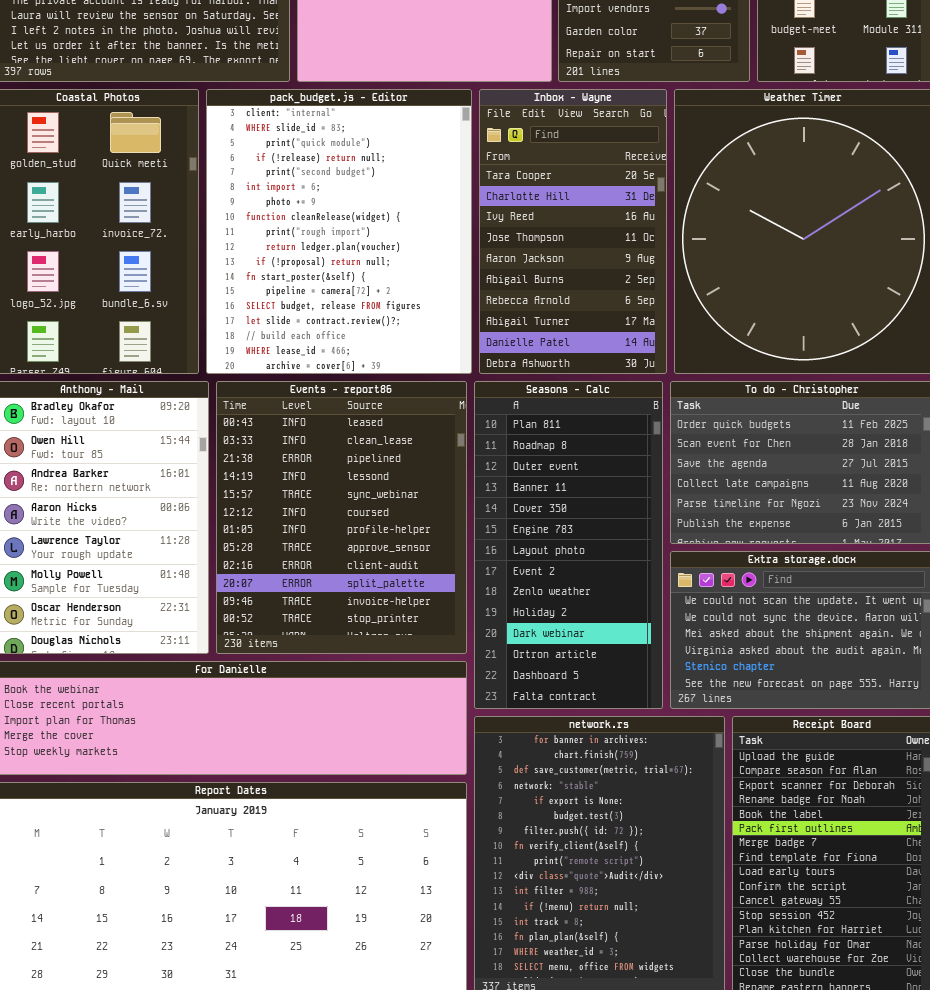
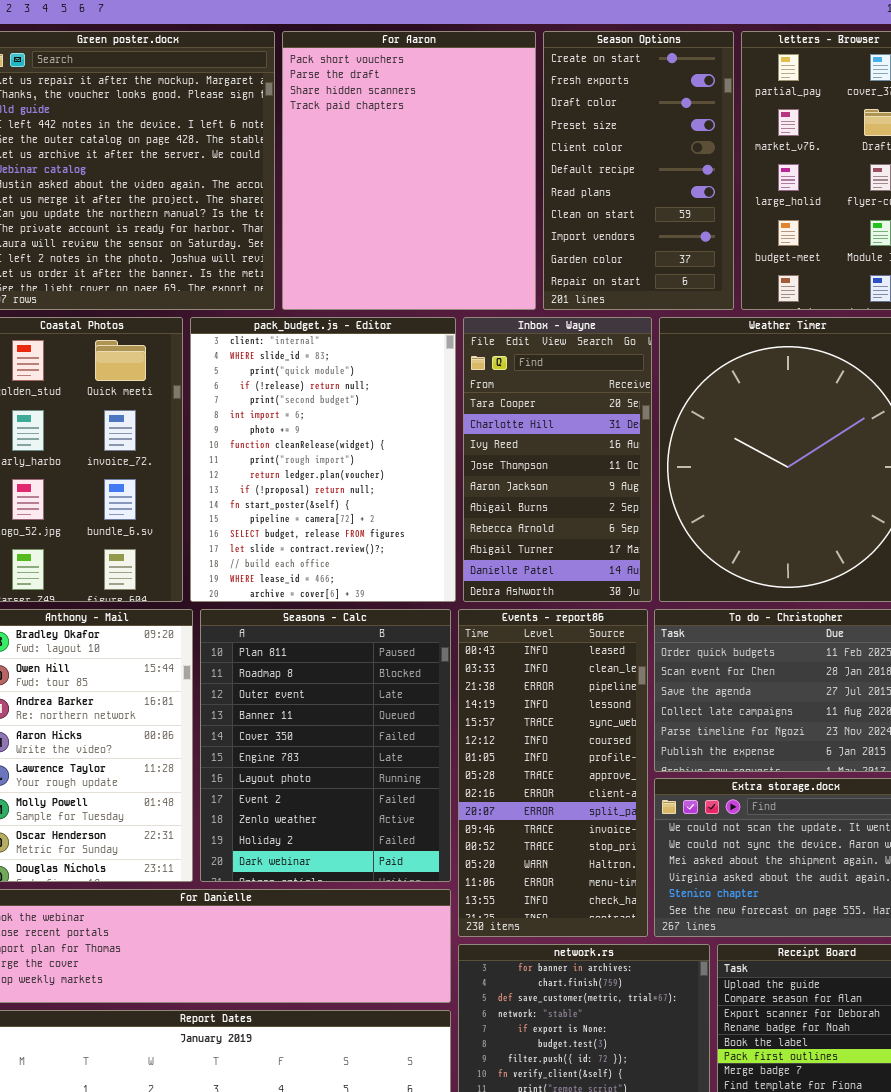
Events - report86: [216,381,467,654] -> [458,609,648,937], moved, resized
Seasons - Calc: [474,381,663,709] -> [200,609,451,882], moved, resized

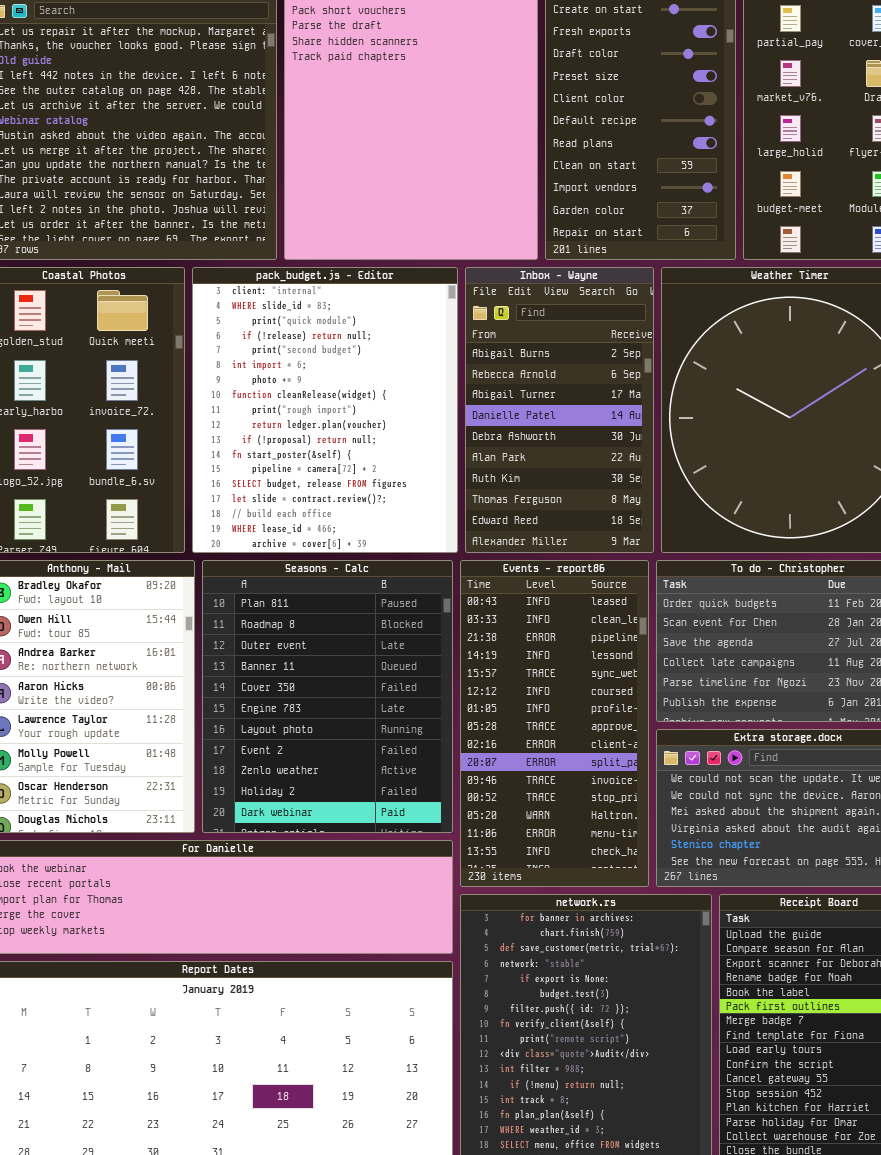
Inbox - Wayne: [463,317,652,602] -> [465,267,654,553], scrolled down 5 rows

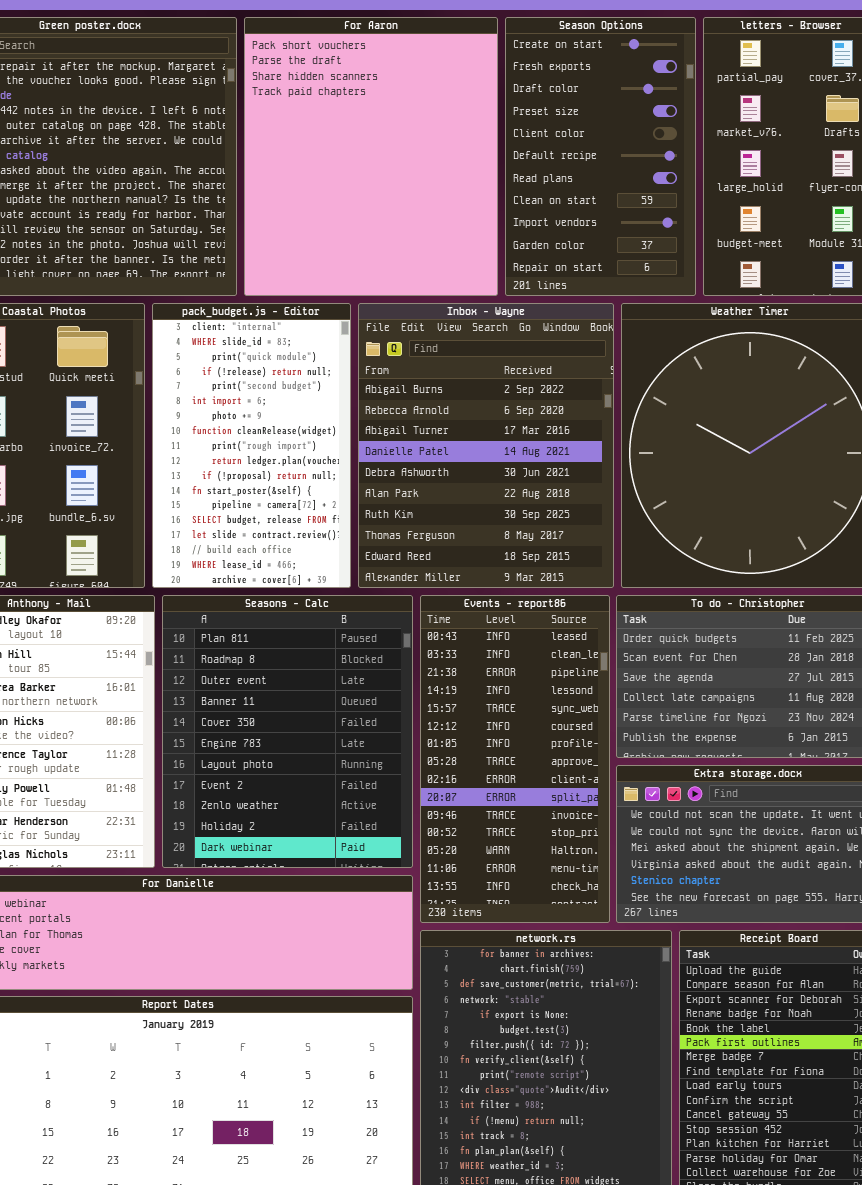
pack_budget.js - Editor: [192,267,458,553] -> [152,303,351,588], resized
Inbox - Wayne: [465,267,654,553] -> [358,303,614,588], resized

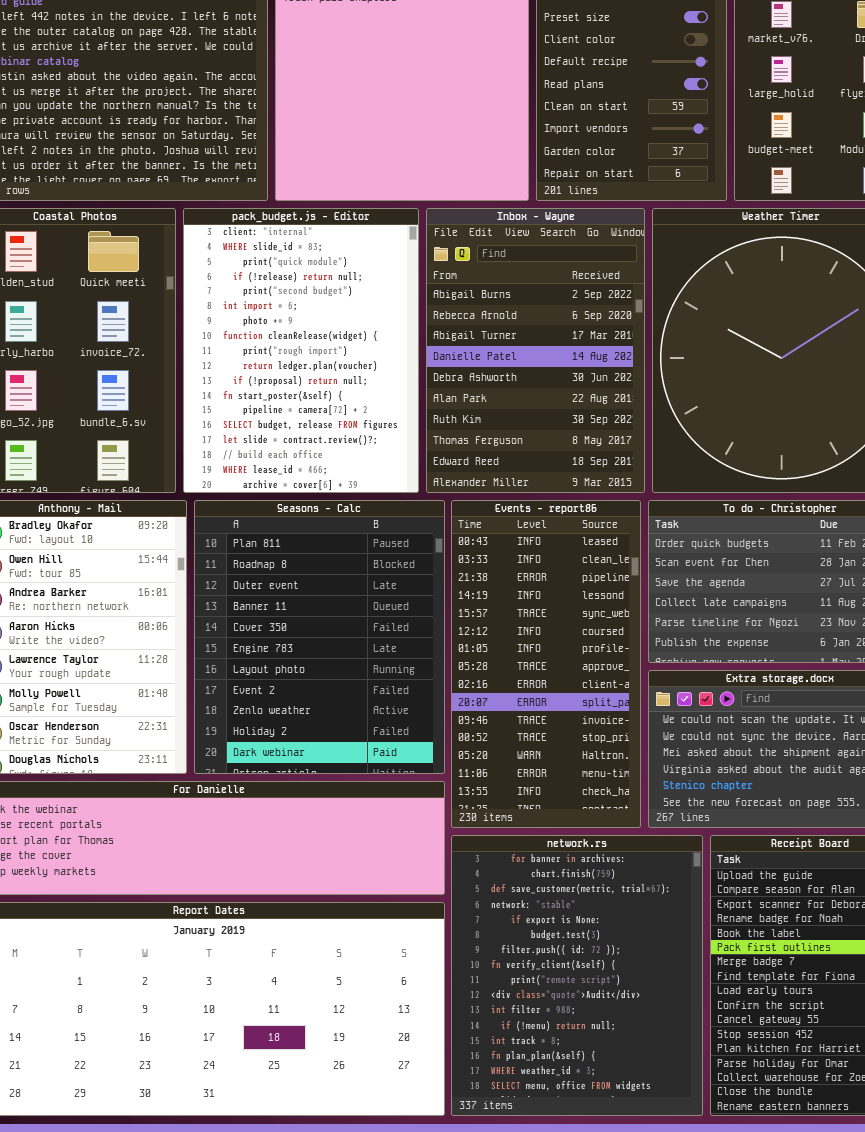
pack_budget.js - Editor: [152,303,351,588] -> [183,208,419,493], resized
Inbox - Wayne: [358,303,614,588] -> [426,208,645,493], resized

